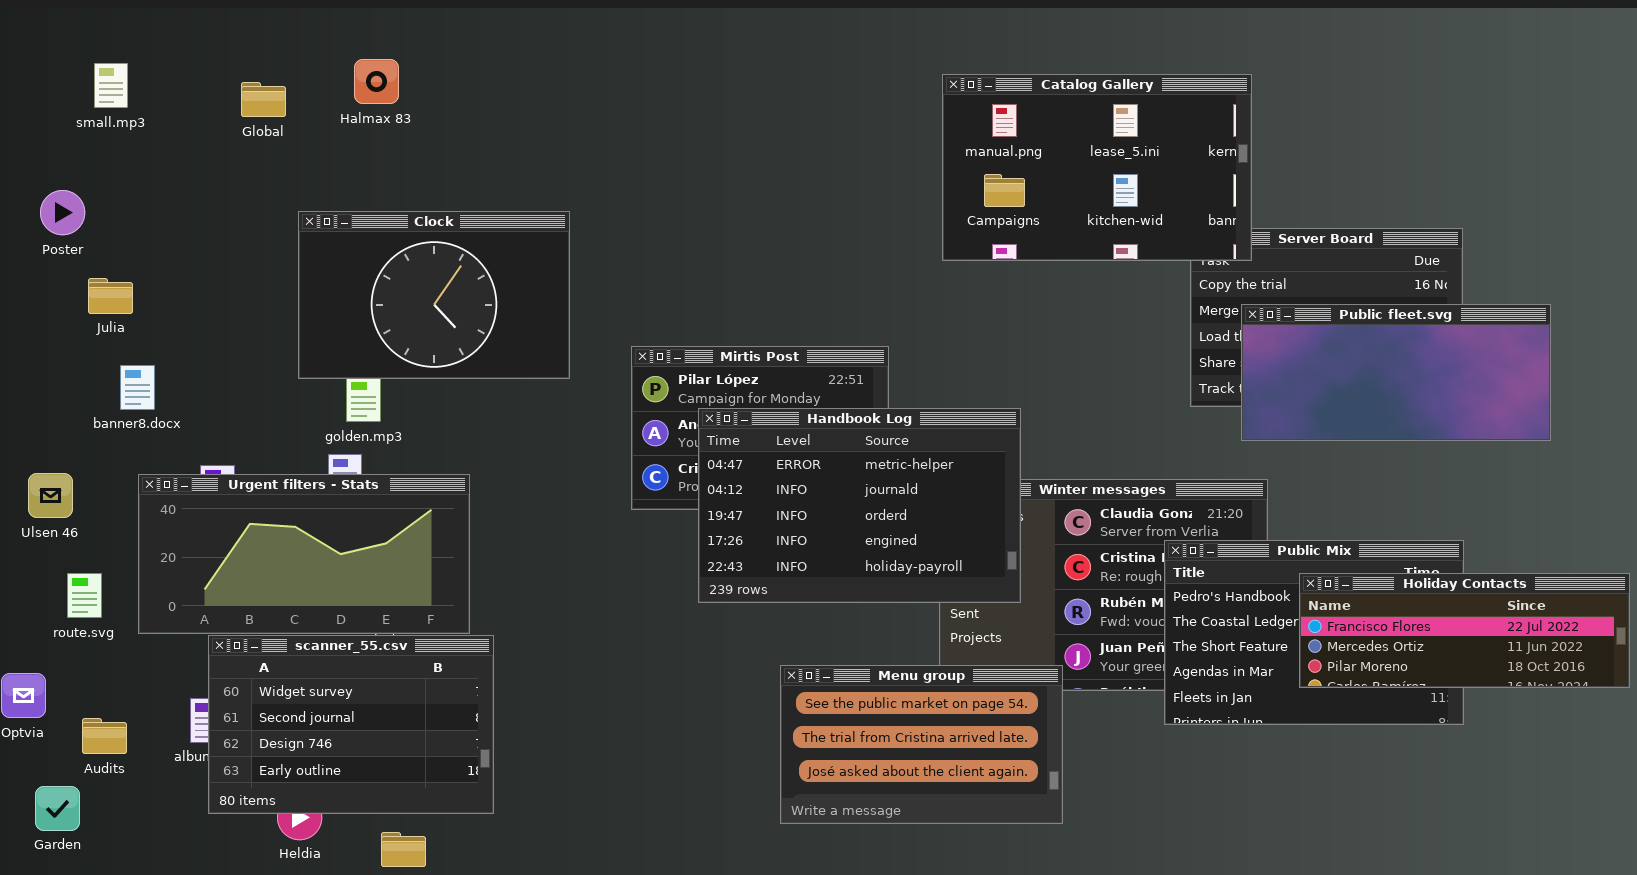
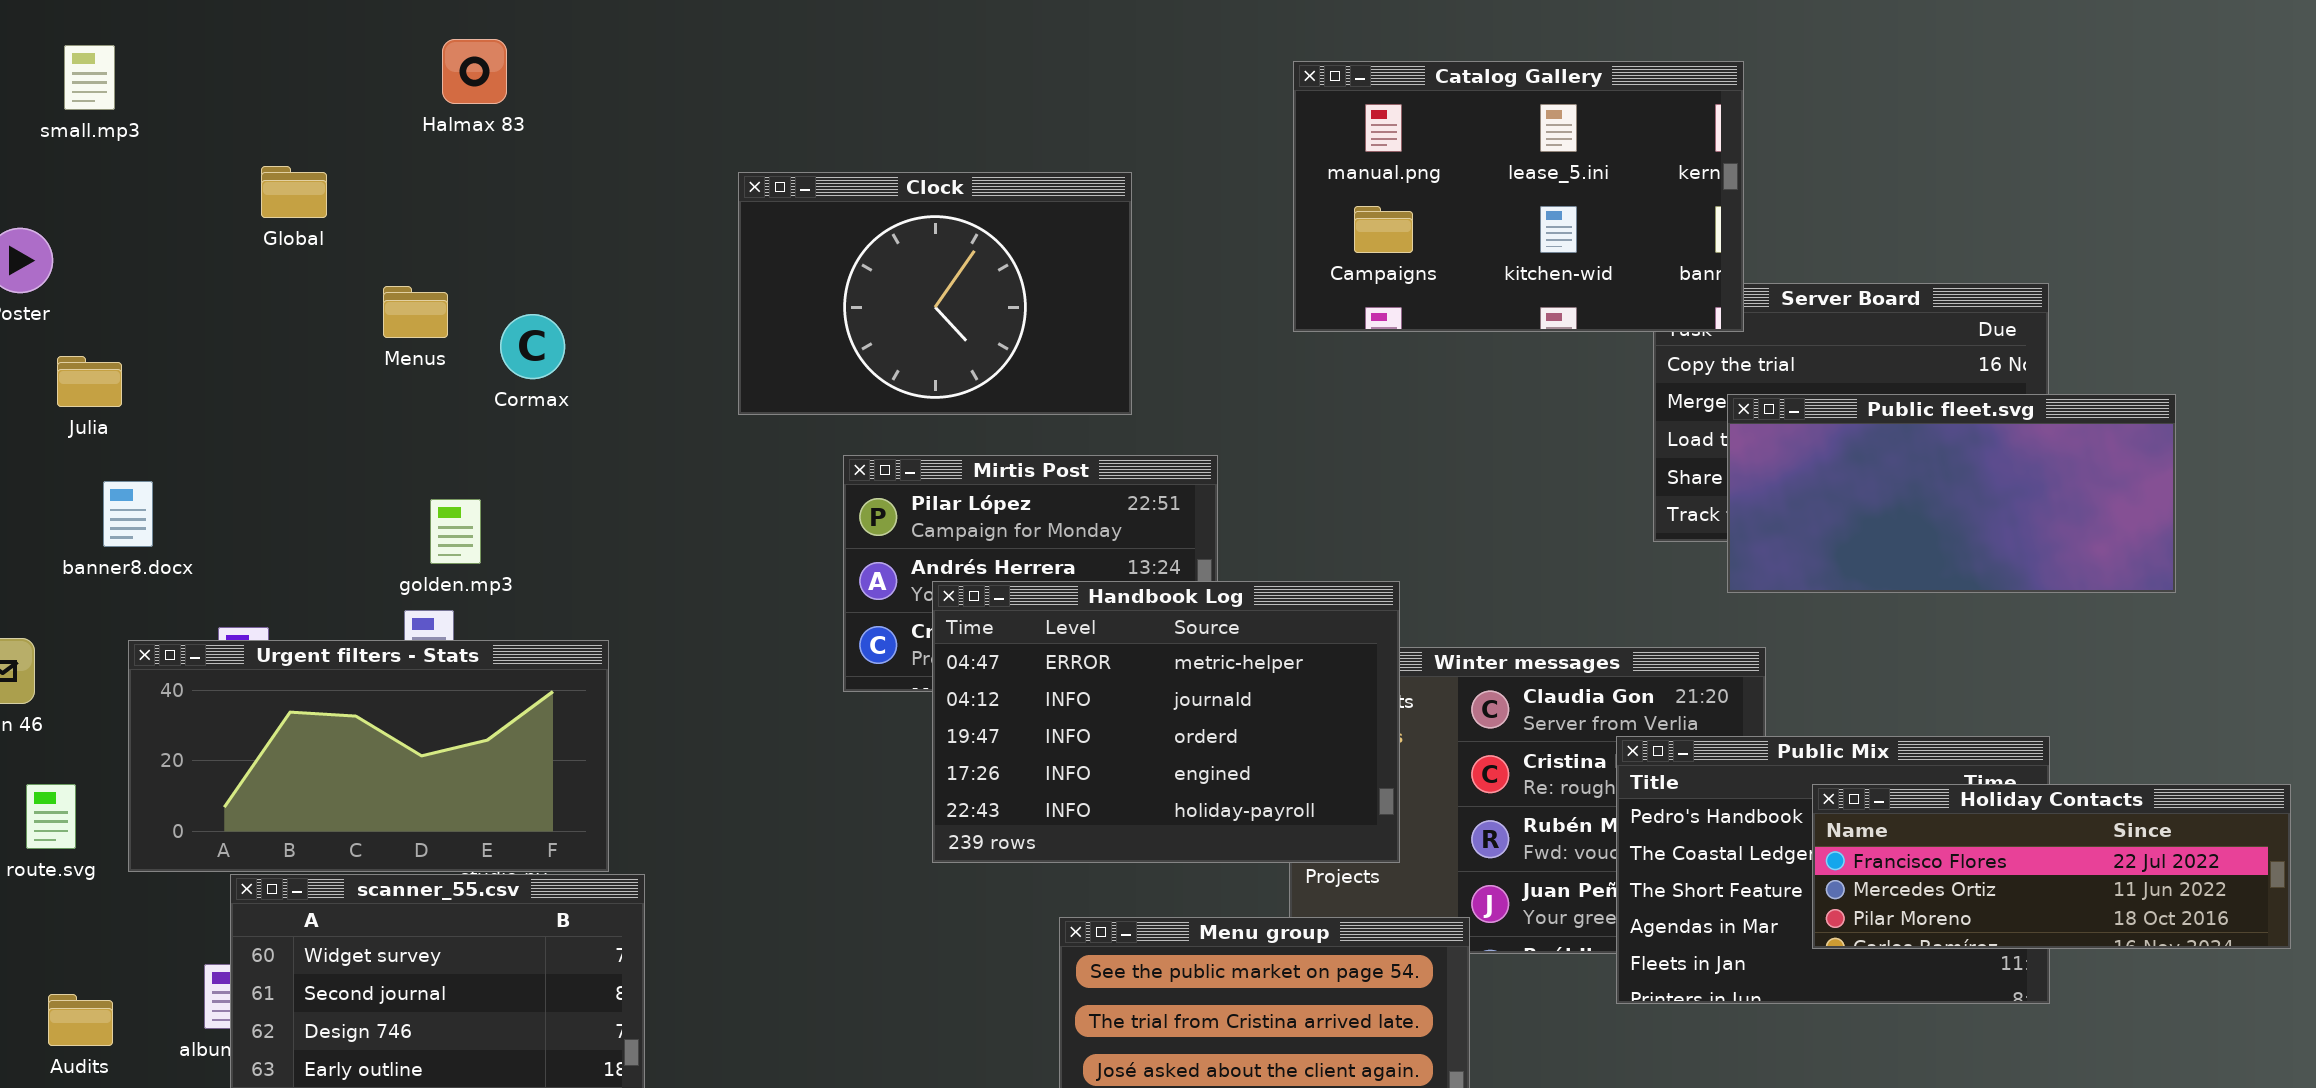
Global: [241,82,286,117] -> [261,166,327,218], moved
Clock: [298,211,570,379] -> [738,172,1132,415], moved
Handbook Log: [698,408,1021,603] -> [932,581,1400,863], moved

